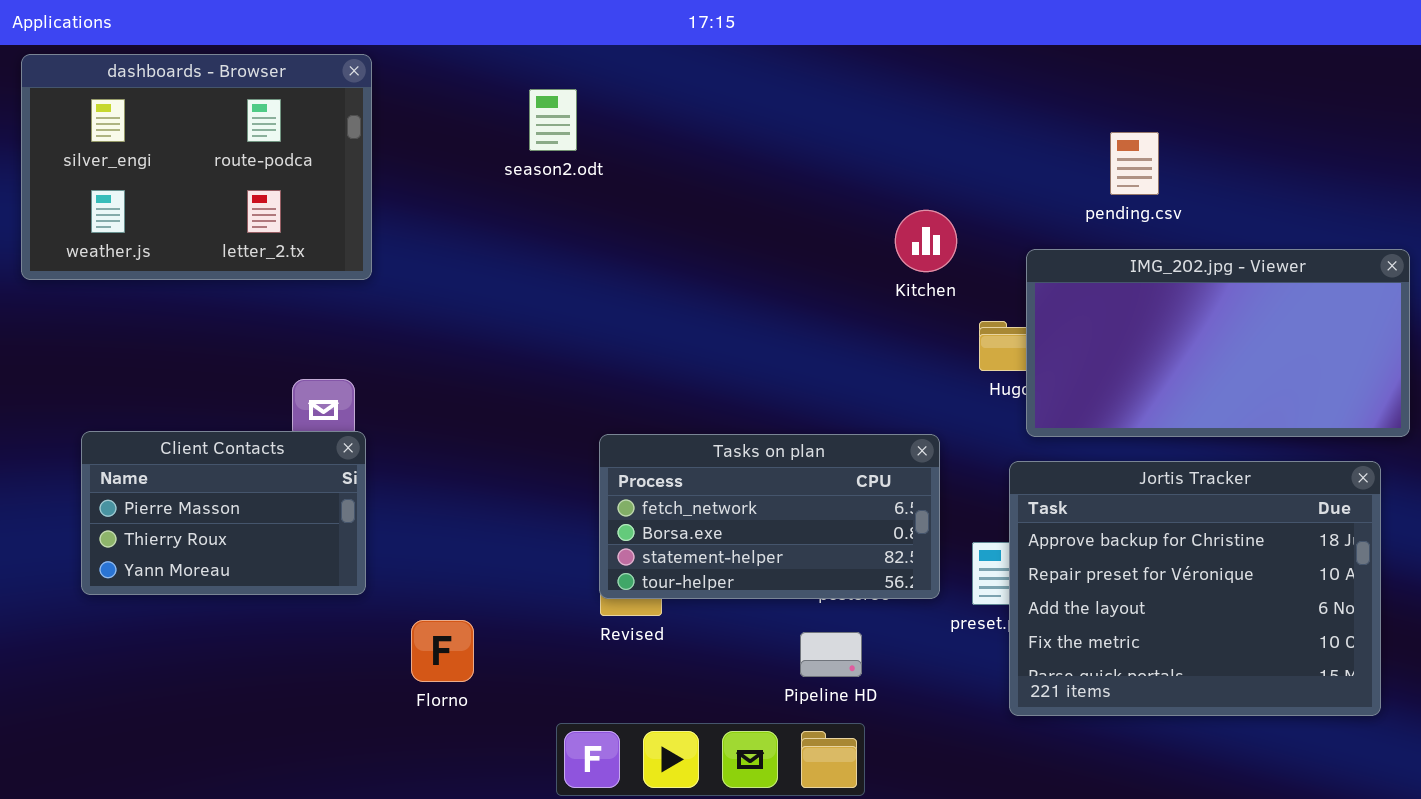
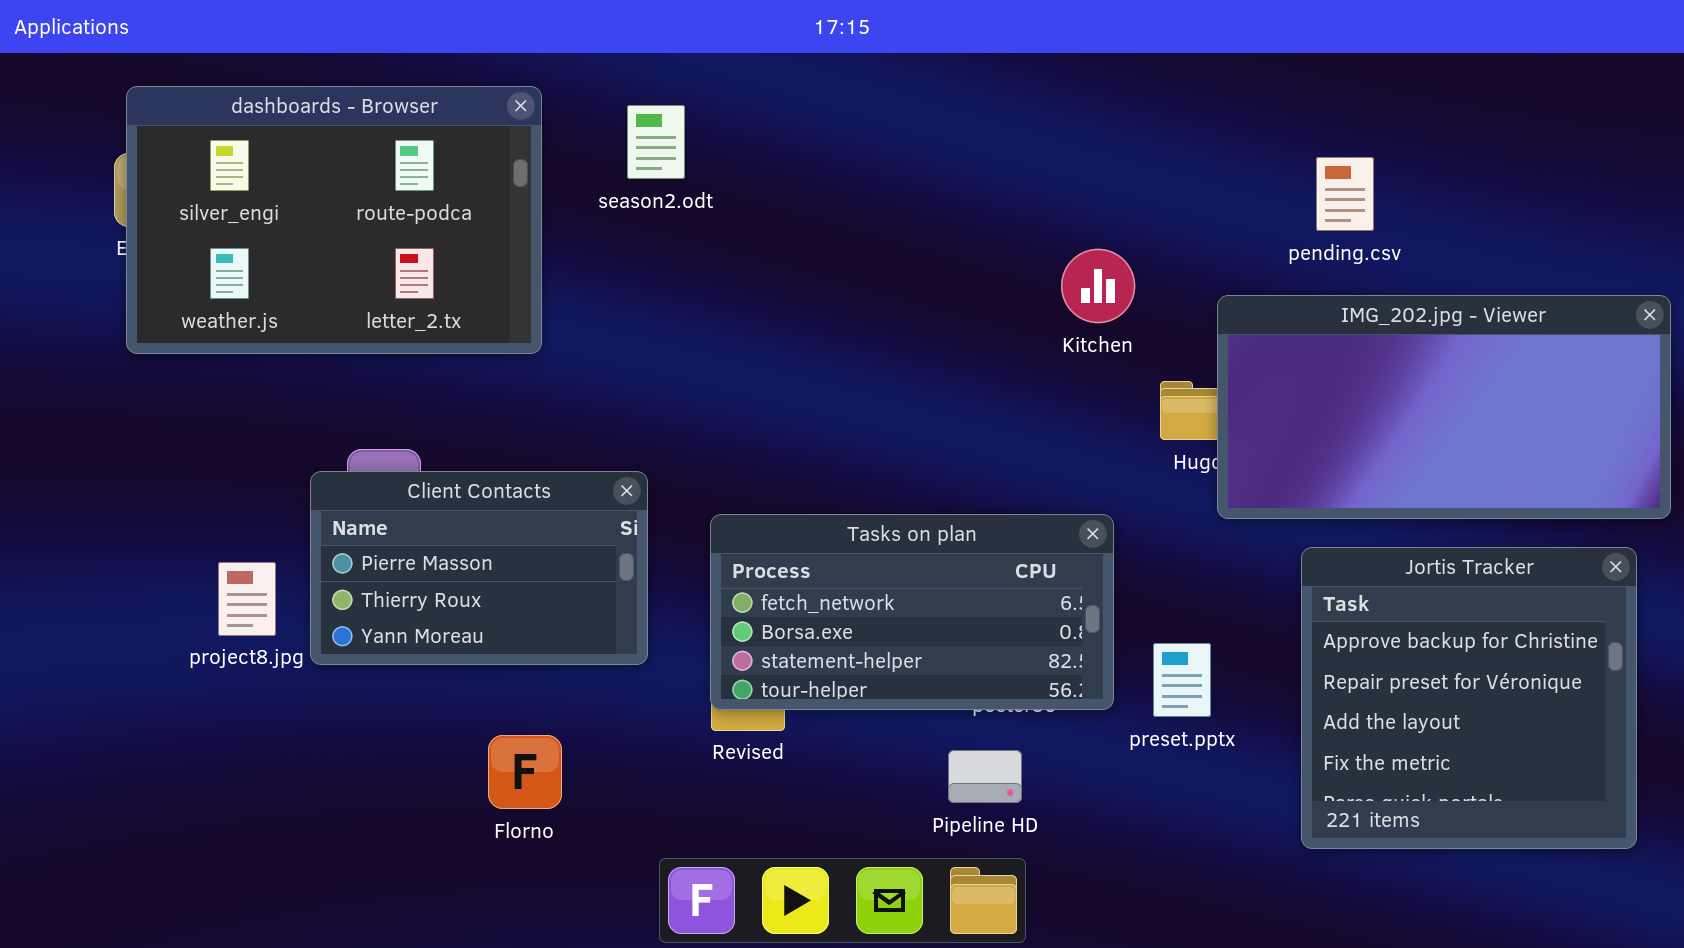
dashboards - Browser: [21,54,372,280] -> [126,86,542,354], moved
Client Contacts: [81,431,366,595] -> [310,471,648,665], moved
Jortis Tracker: [1009,461,1381,716] -> [1301,547,1637,849], resized

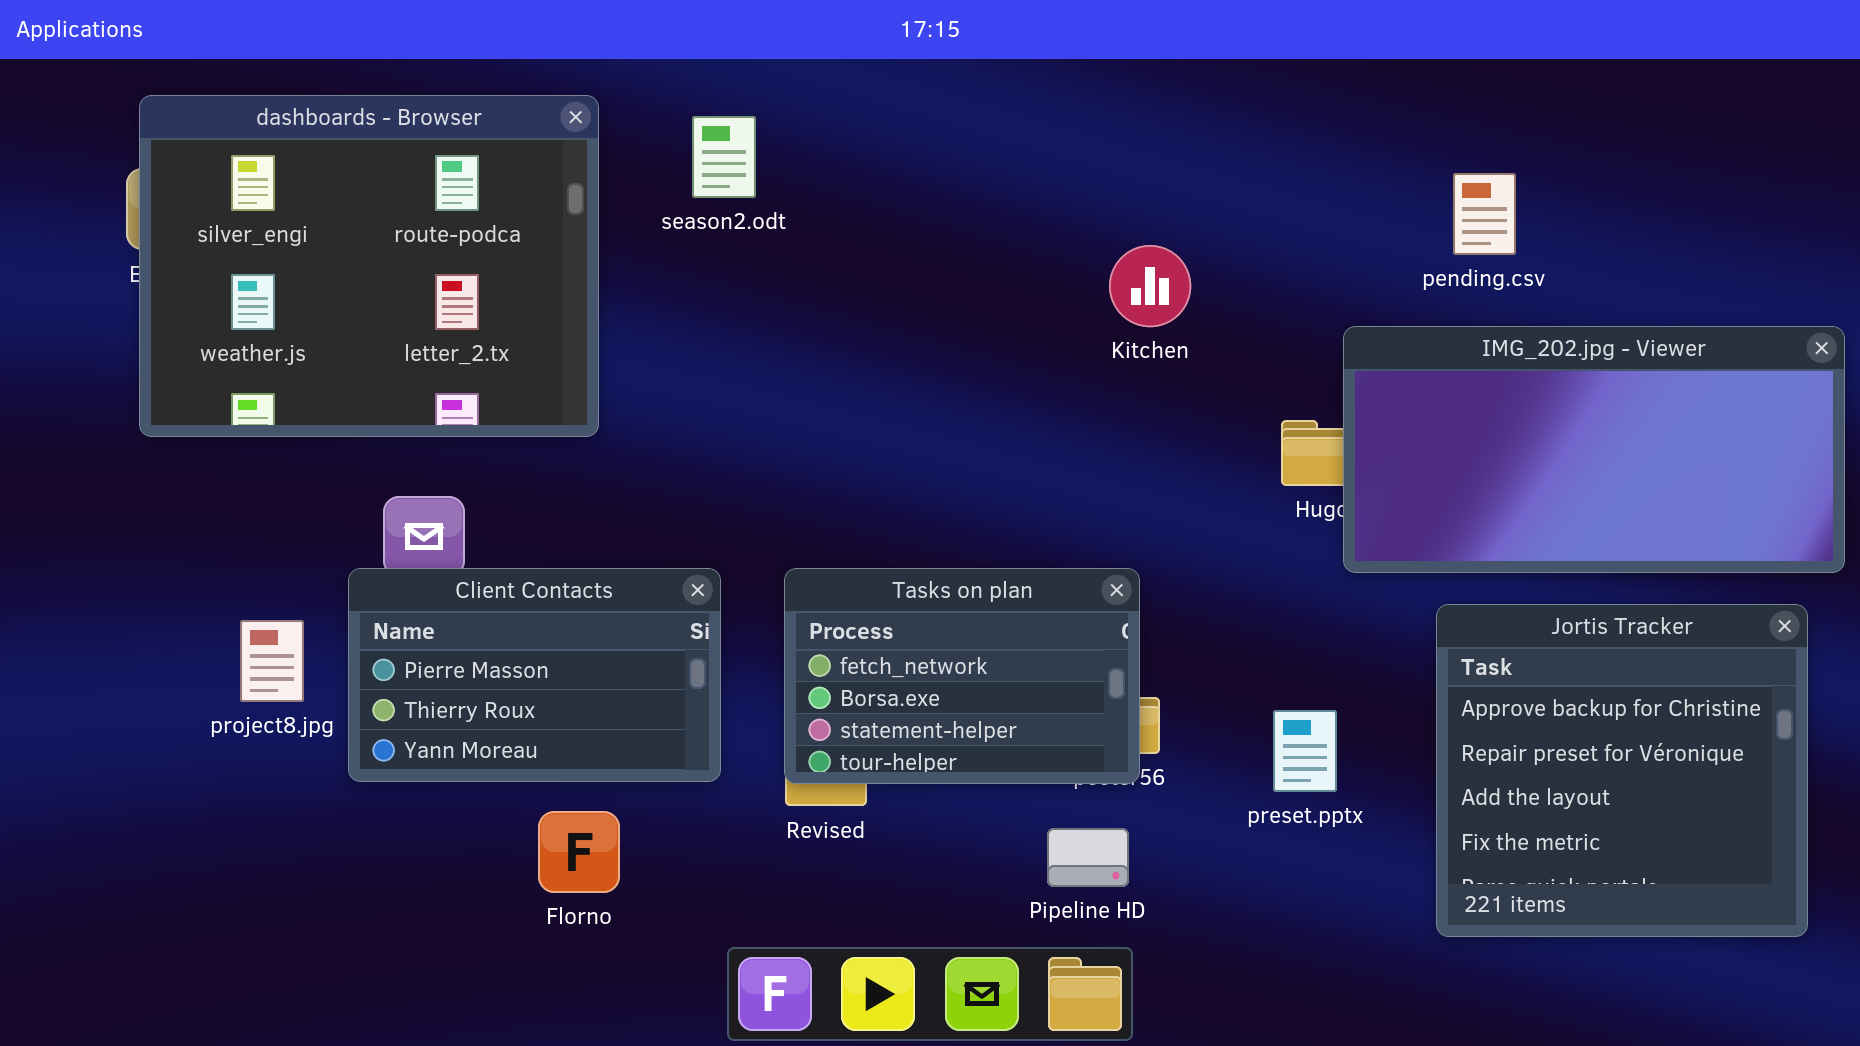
dashboards - Browser: [126,86,542,354] -> [139,95,599,437], resized
Kitchen: [1061,249,1135,323] -> [1109,245,1191,327], moved
Client Contacts: [310,471,648,665] -> [348,568,721,782], moved
Tasks on plan: [710,514,1114,710] -> [784,568,1140,784], resized

